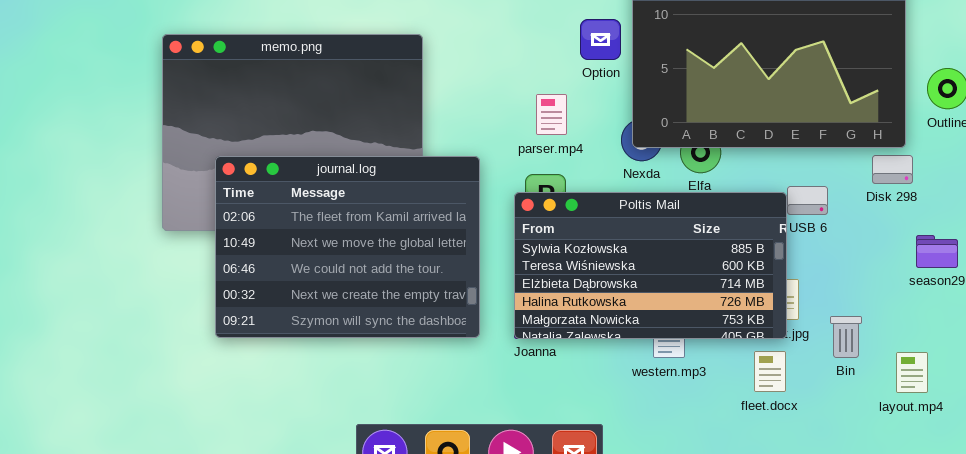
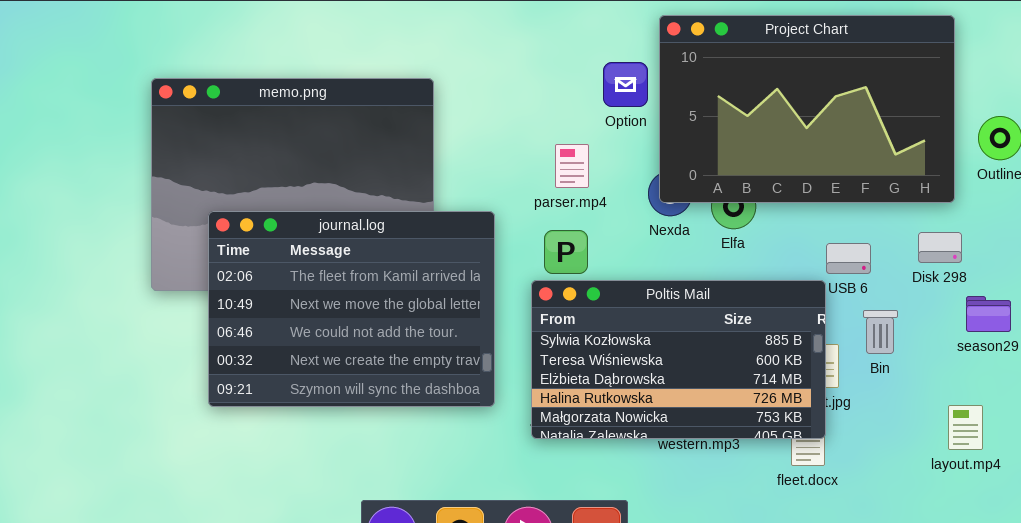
Disk 298: [872,155,913,184] -> [918,232,962,263], moved
Poltis Mail: [514,192,787,339] -> [531,280,826,439], moved
Bin: [830,316,862,358] -> [863,310,898,354], moved
layout.mp4: [896,352,928,393] -> [948,405,983,450], moved

